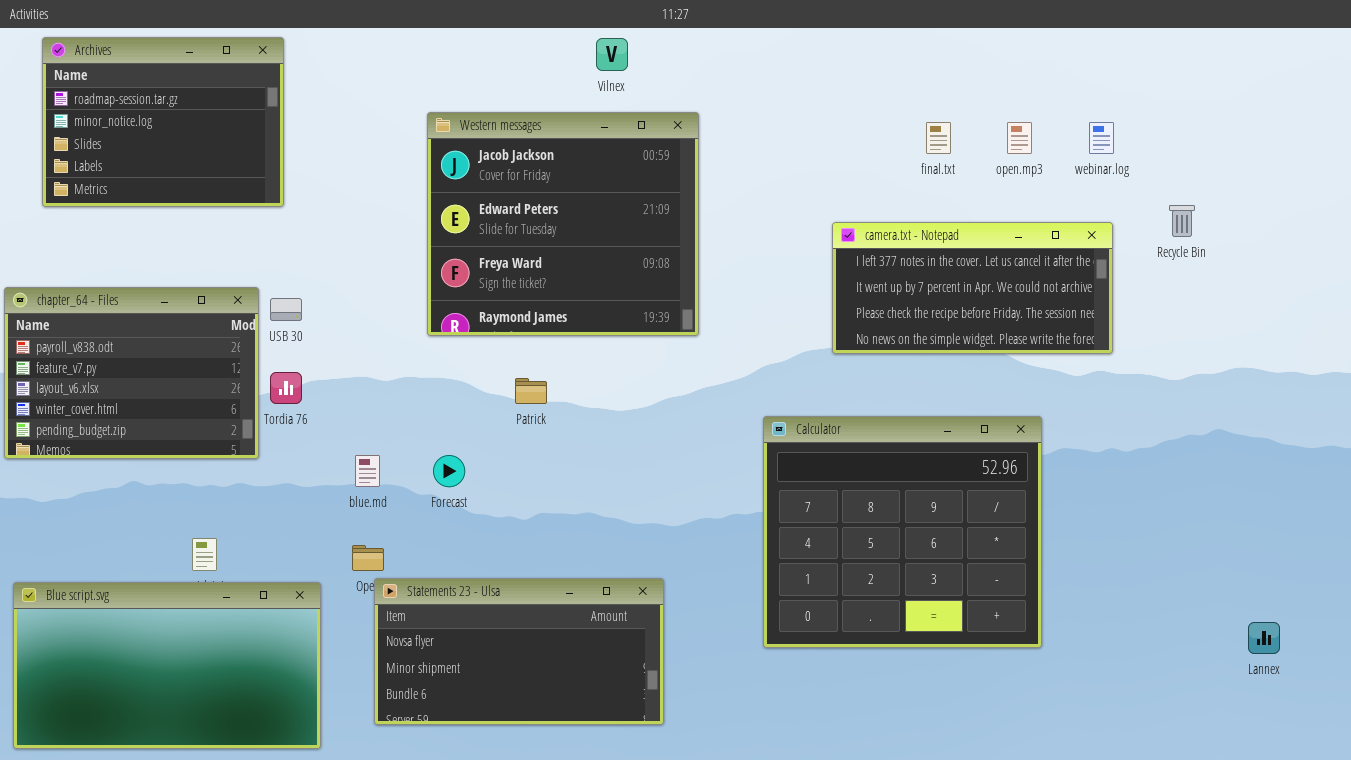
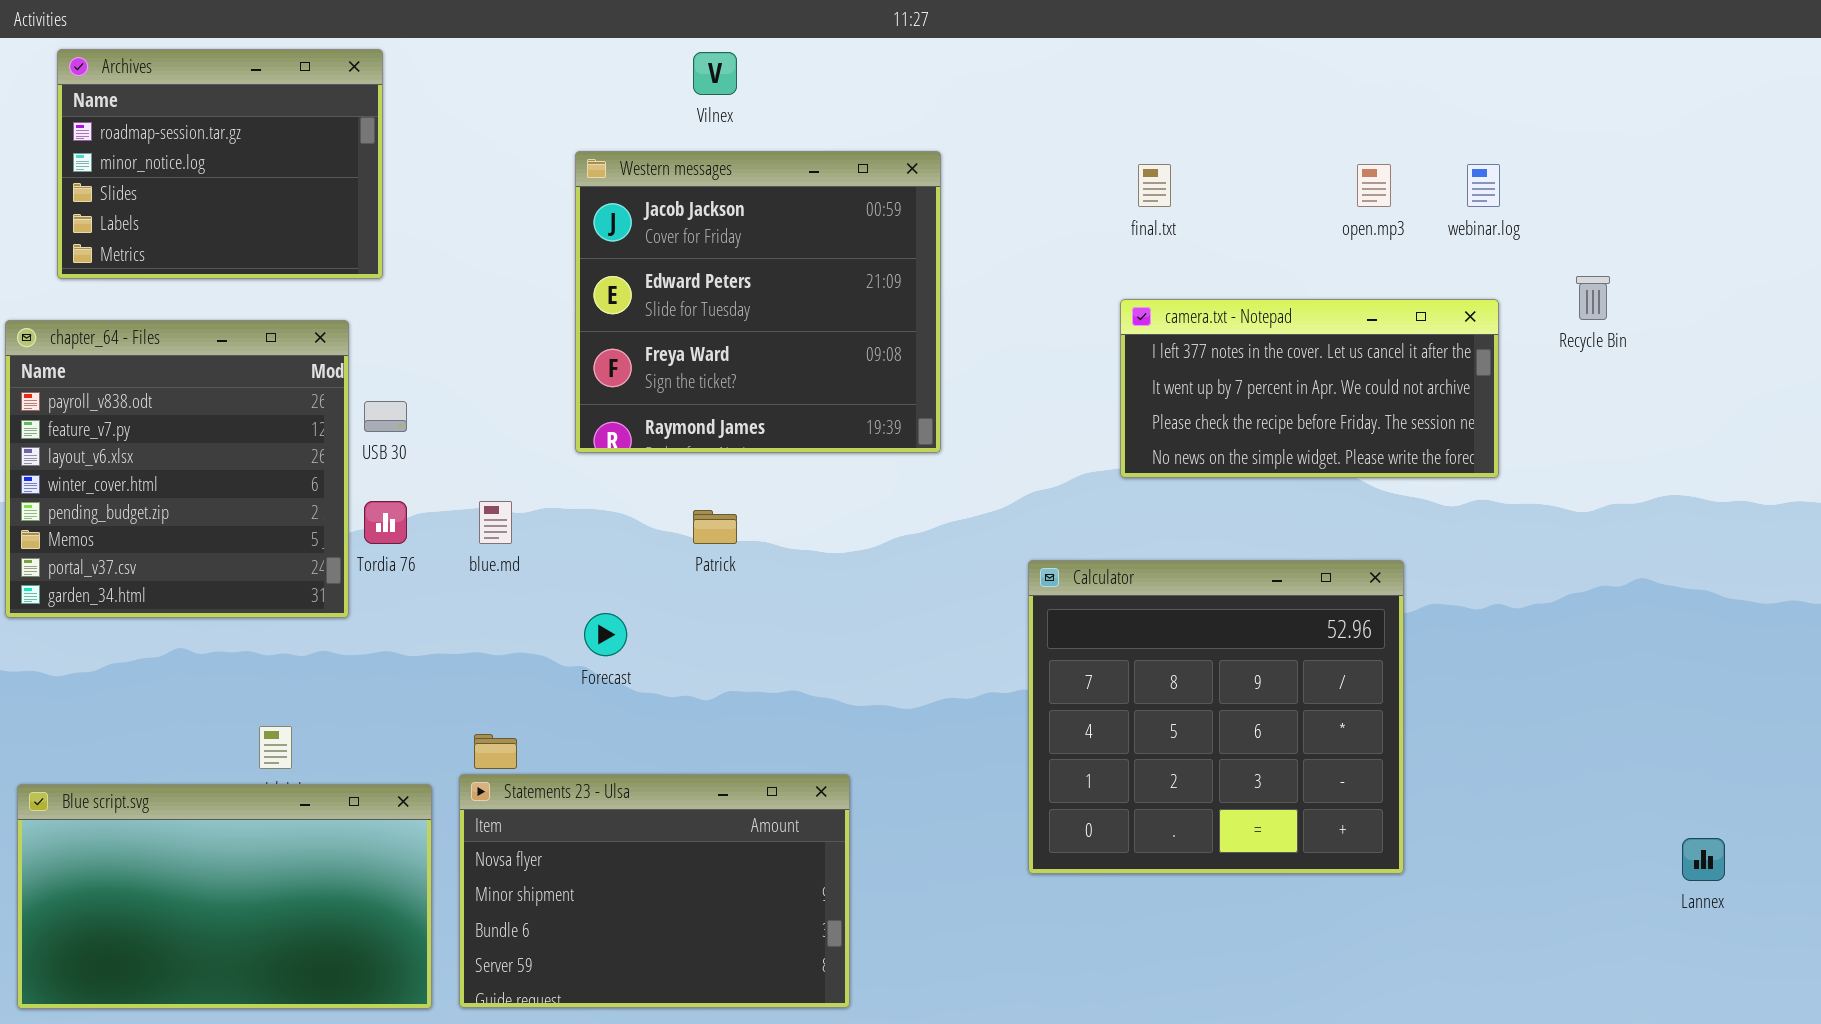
Vilnex: [596,38,628,71] -> [693,52,737,95], moved
final.txt: [926,122,951,154] -> [1138,164,1171,207], moved
chapter_64 - Files: [4,287,259,459] -> [5,320,349,618], resized
blue.md: [355,455,380,487] -> [479,501,512,544], moved
Statements 23 - Ulsa: [374,578,664,725] -> [459,774,850,1008], moved, resized

